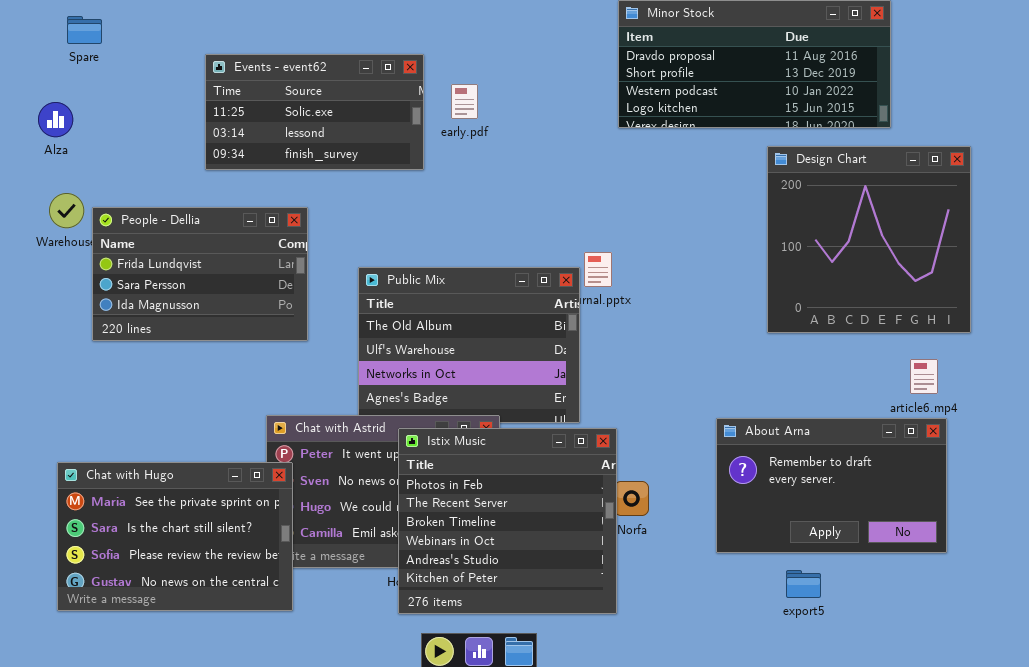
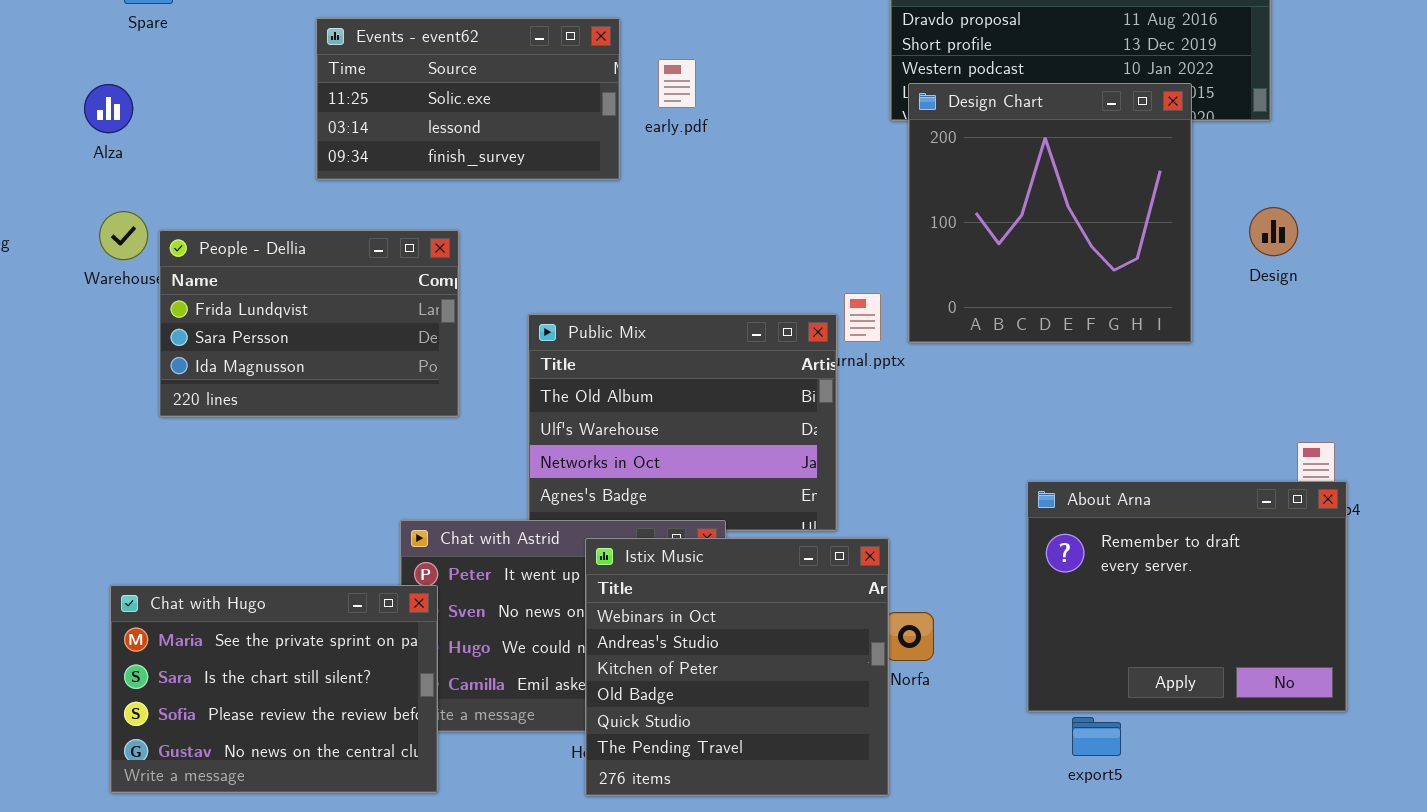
Design Chart: [767,146,971,333] -> [908,83,1192,343], moved
About Arna: [716,418,947,553] -> [1027,481,1347,712], resized
Istix Music: [398,428,617,614] -> [585,538,889,796], scrolled down 3 rows
export5: [786,570,821,598] -> [1072,717,1121,756], moved

